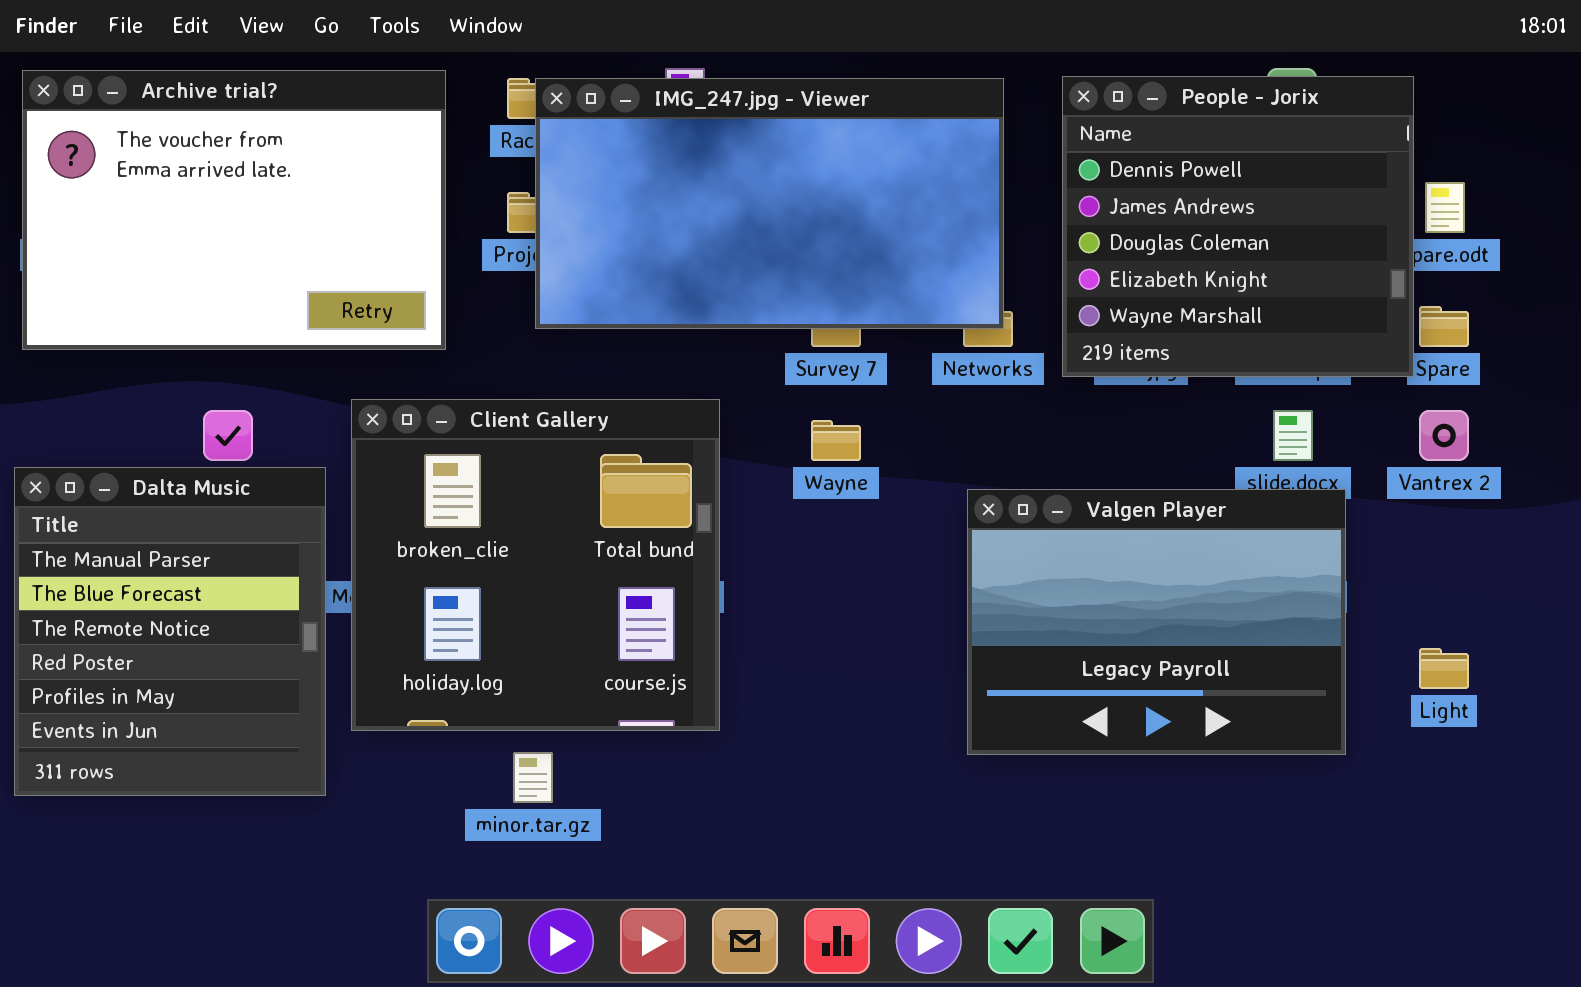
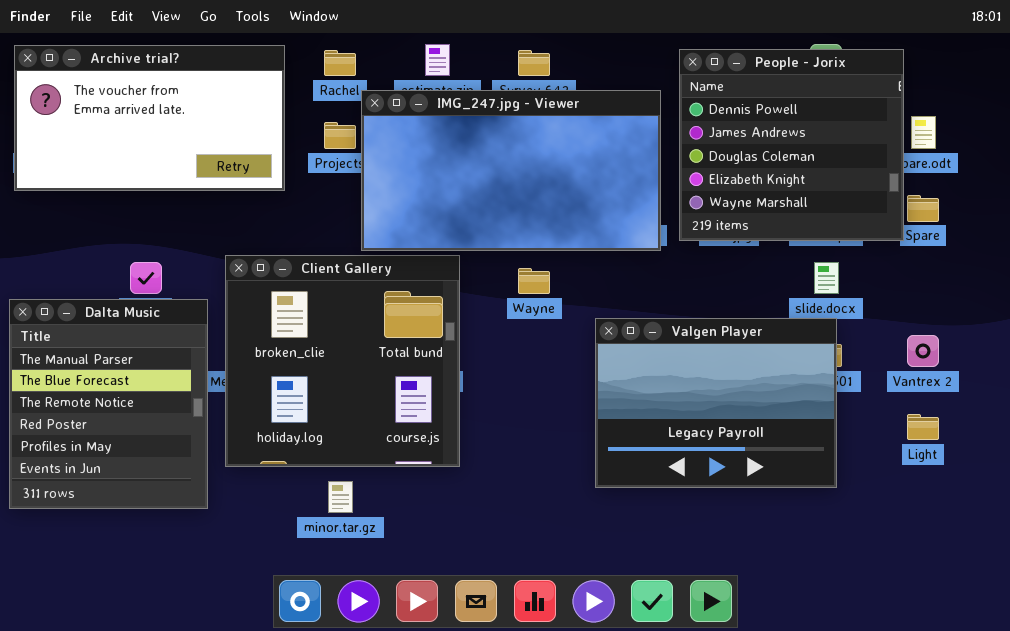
Archive trial?: [22,70,446,350] -> [14,45,285,191], resized
IMG_247.jpg - Viewer: [535,78,1004,329] -> [361,90,661,251], moved
Vantrex 2: [1419,410,1469,461] -> [907,335,939,367], moved
Valgen Player: [967,489,1346,755] -> [595,318,837,488], moved

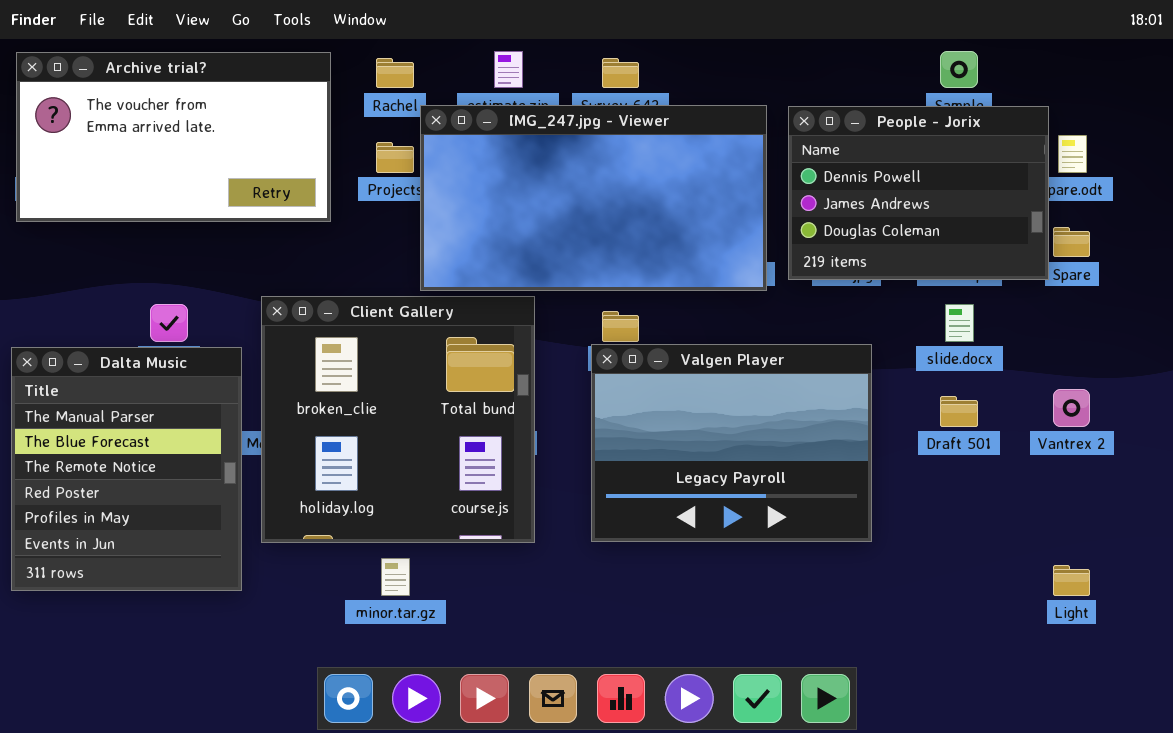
People - Jorix: [679,49,904,241] -> [788,106,1049,280], resized
Valgen Player: [595,318,837,488] -> [591,344,872,542], moved
Light: [907,414,939,440] -> [1053,565,1090,596], moved

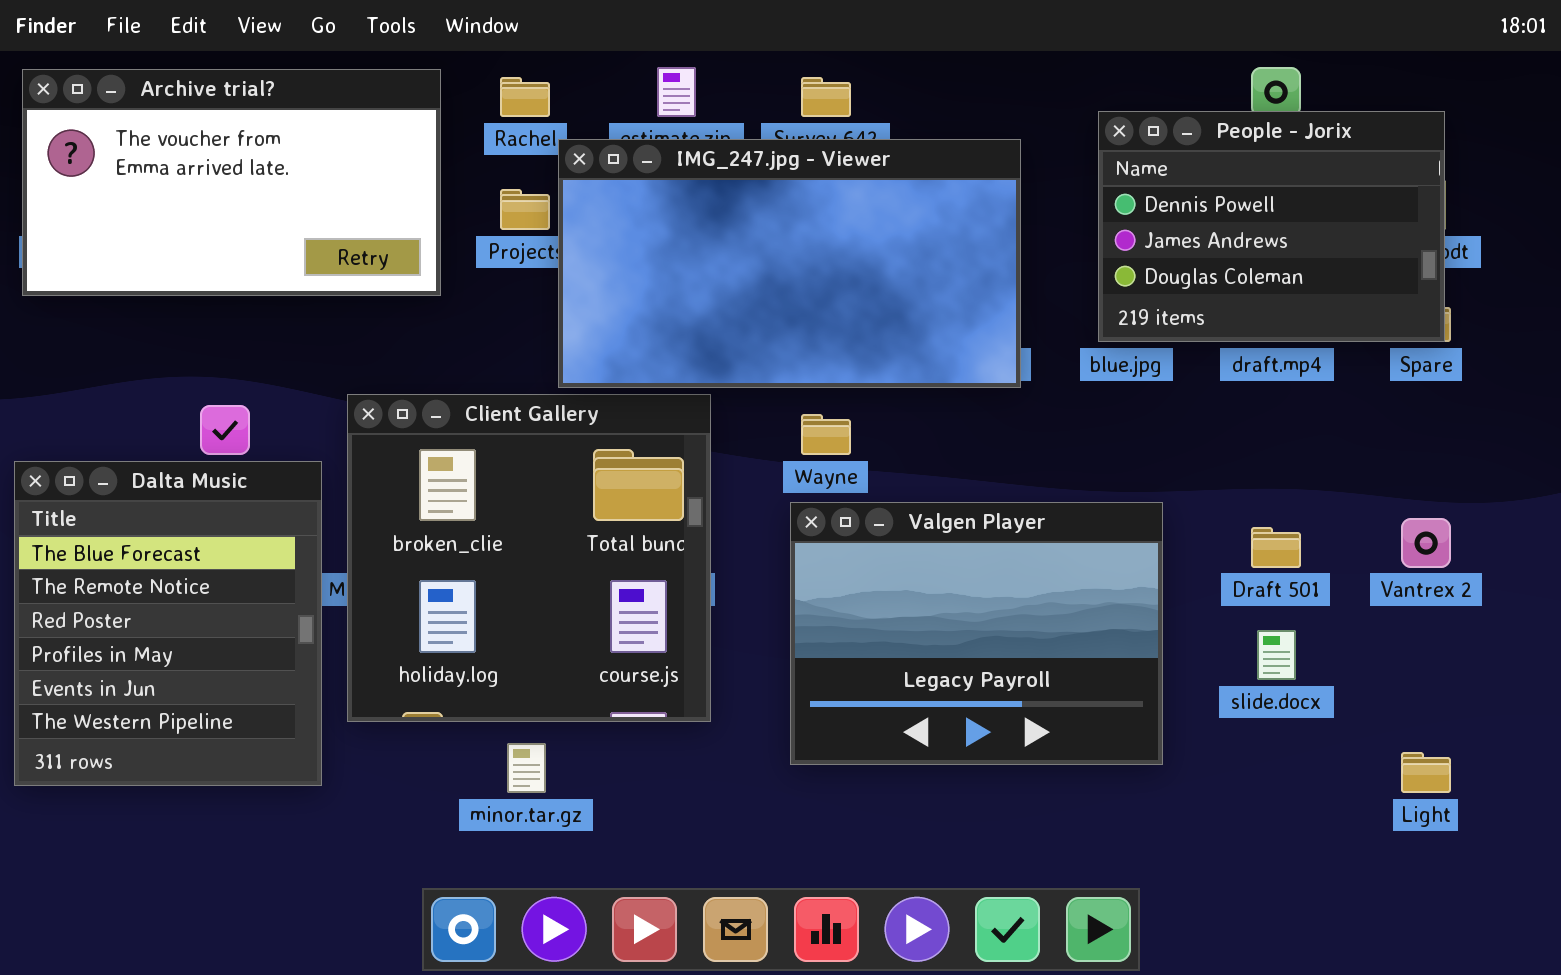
People - Jorix: [788,106,1049,280] -> [1098,111,1445,342], moved
slide.docx: [945,304,974,342] -> [1257,630,1296,680], moved
Valgen Player: [591,344,872,542] -> [790,502,1163,765], moved
Dalta Music: [11,347,242,591] -> [14,461,322,786], scrolled down 1 row

